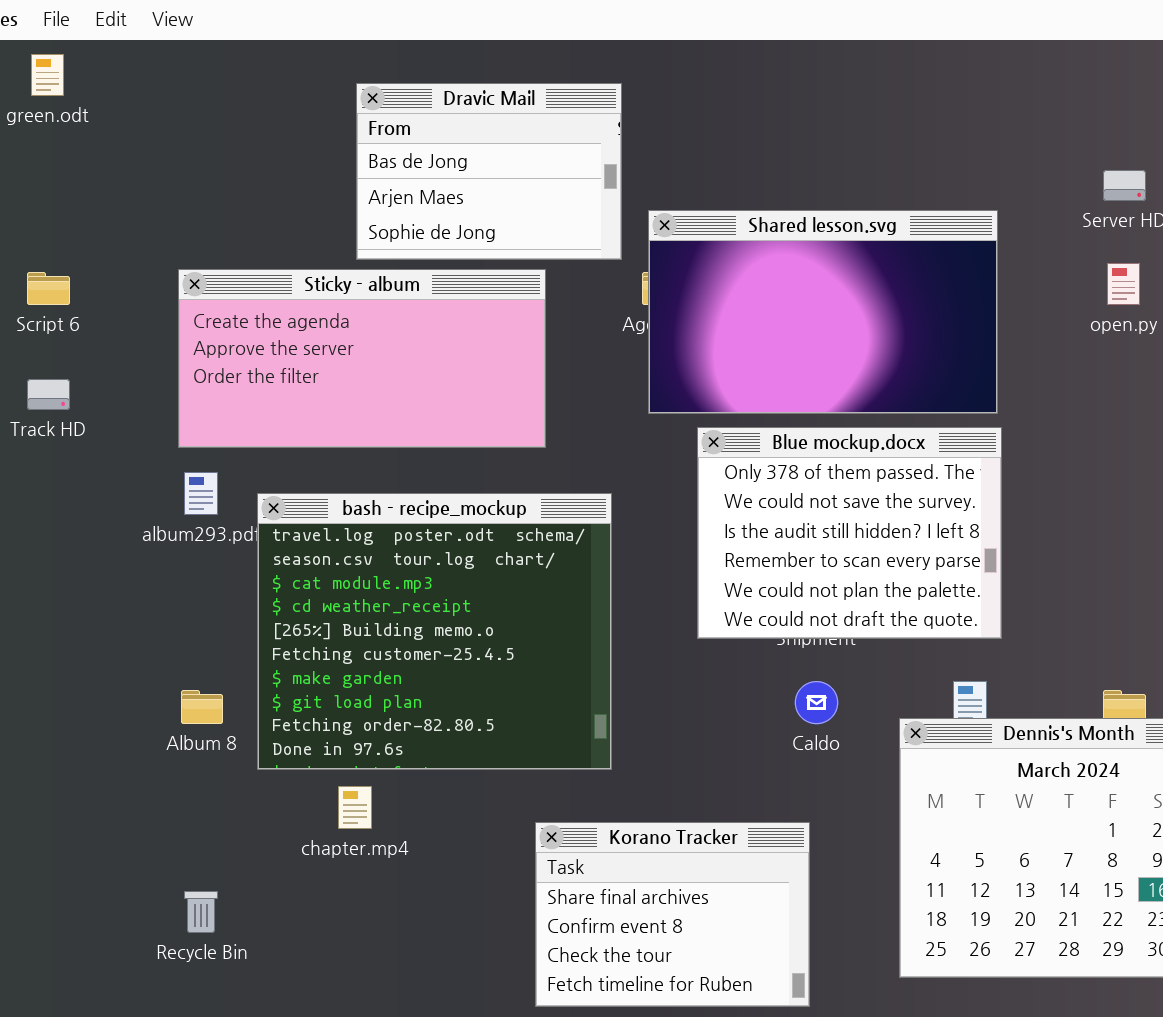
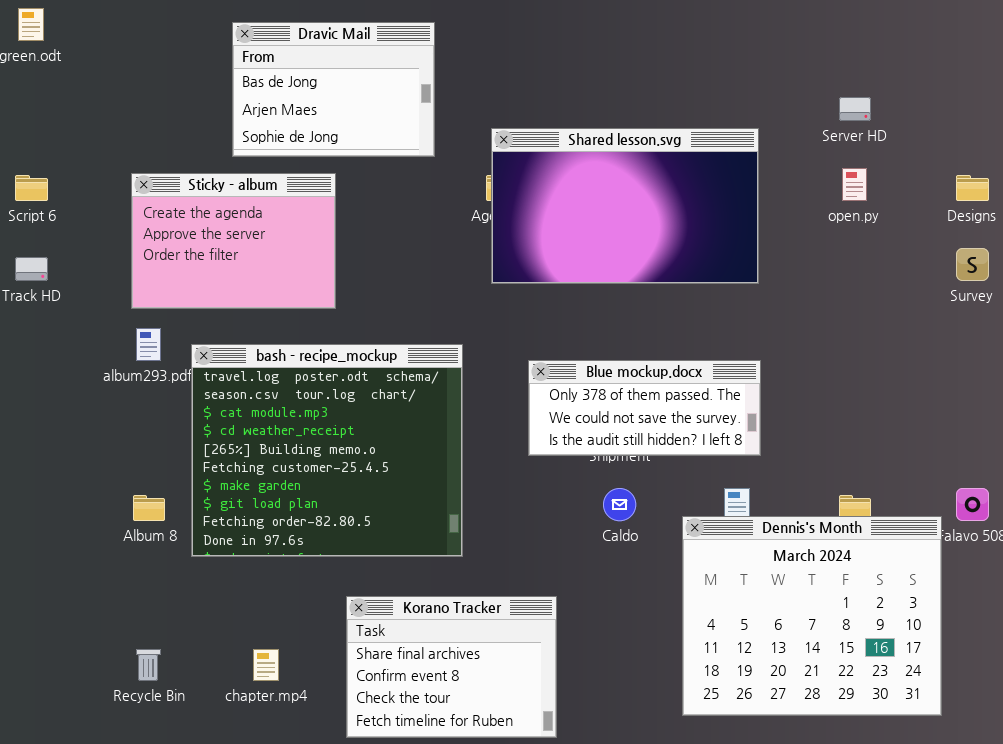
Dravic Mail: [356,83,622,260] -> [232,22,435,157], moved
Sticky - album: [178,269,546,448] -> [131,173,336,309], resized
Blue mockup.docx: [697,427,1002,639] -> [528,360,761,456], resized
chapter.mp4: [338,786,372,829] -> [253,649,279,681], moved
Korano Tracker: [535,822,810,1007] -> [346,596,557,738], moved

